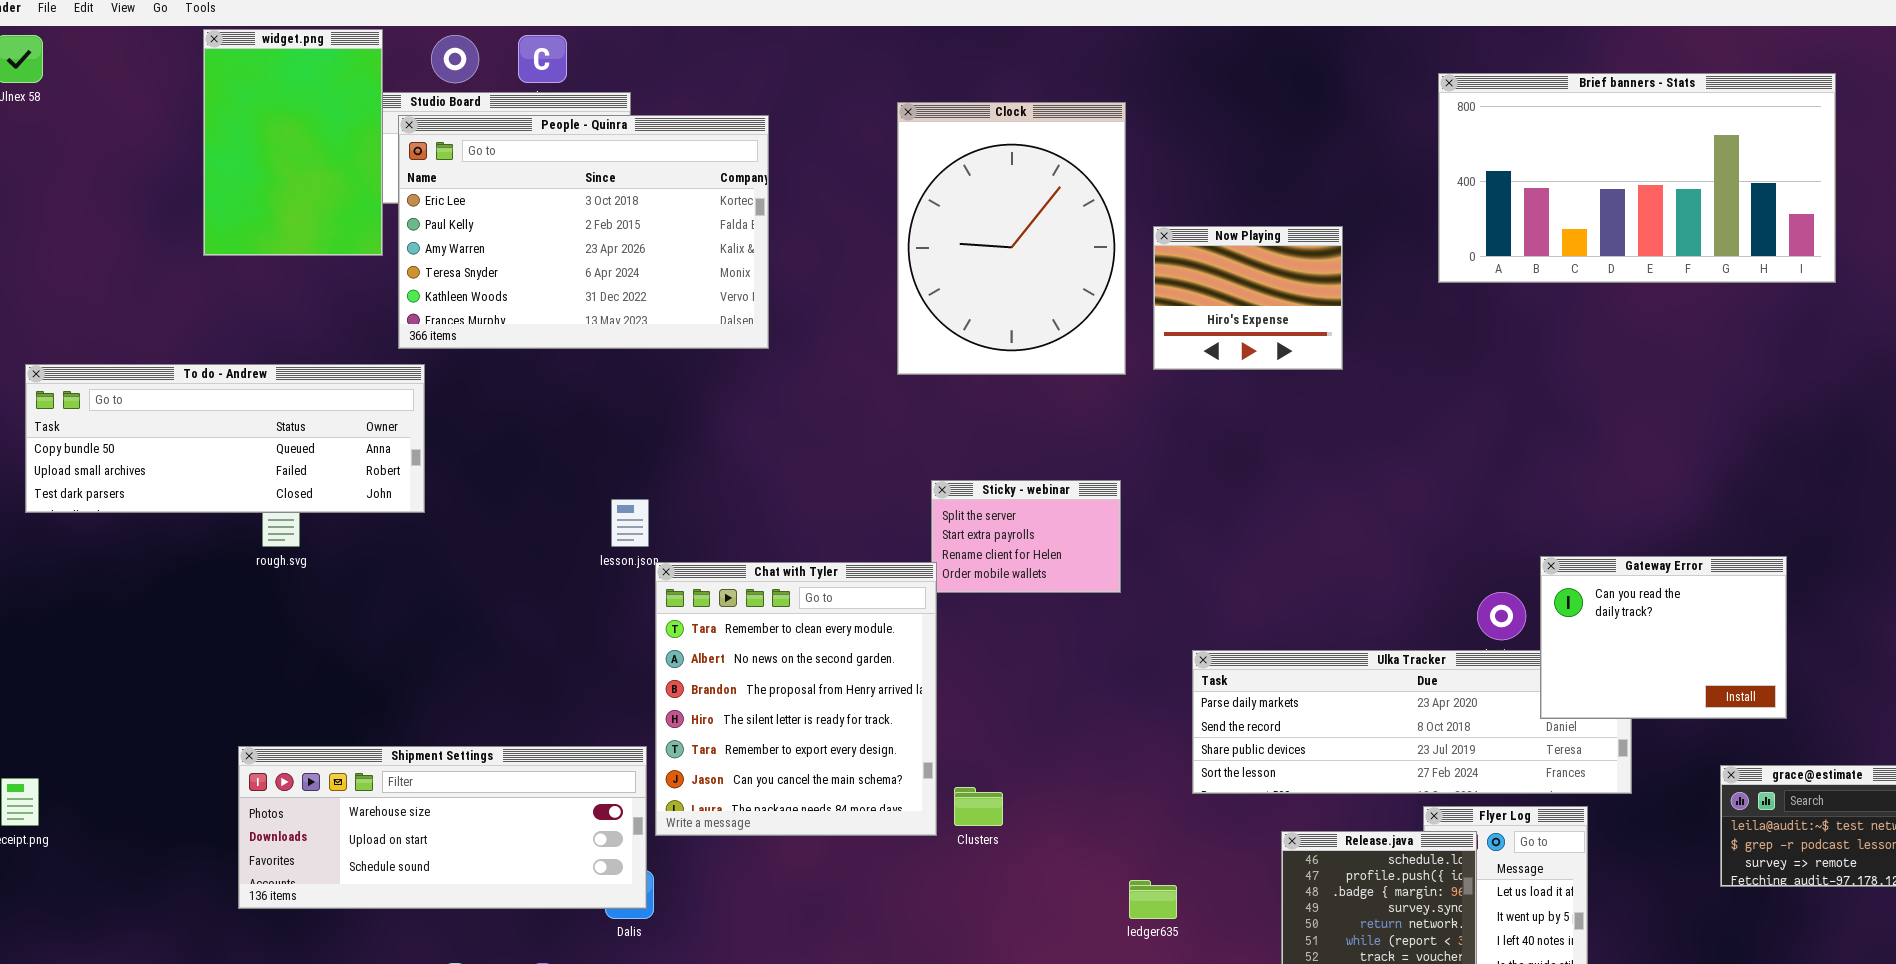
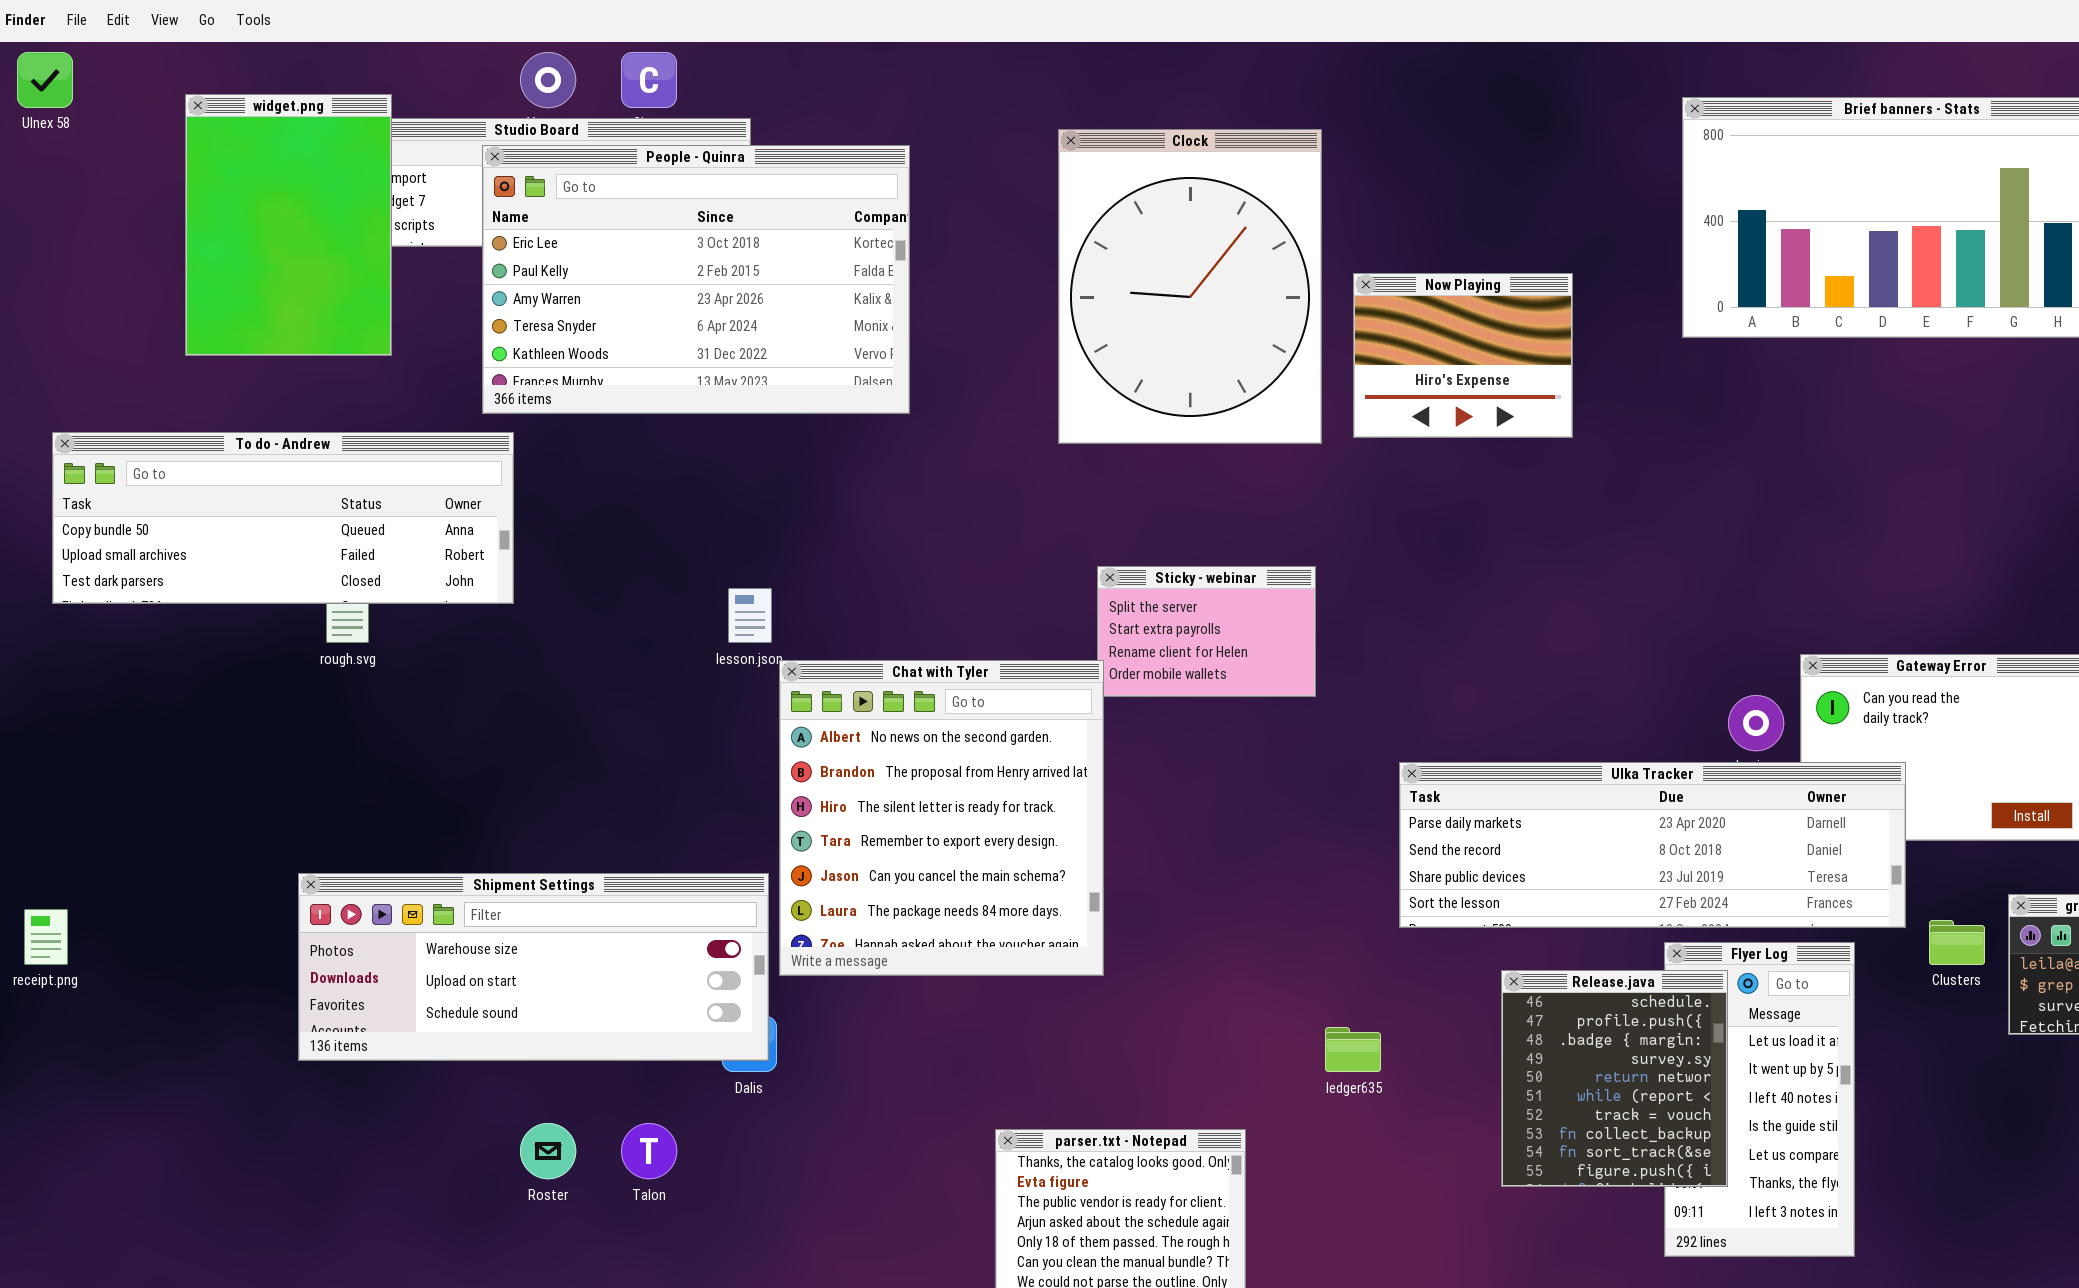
widget.png: [203,29,383,256] -> [185,94,392,356], moved
Chat with Tyler: [655,562,937,836] -> [779,660,1104,976], scrolled down 1 row
Ulka Tracker: [1192,650,1632,794] -> [1399,762,1906,928], raised
Clusters: [954,787,1003,826] -> [1929,920,1985,965], moved

